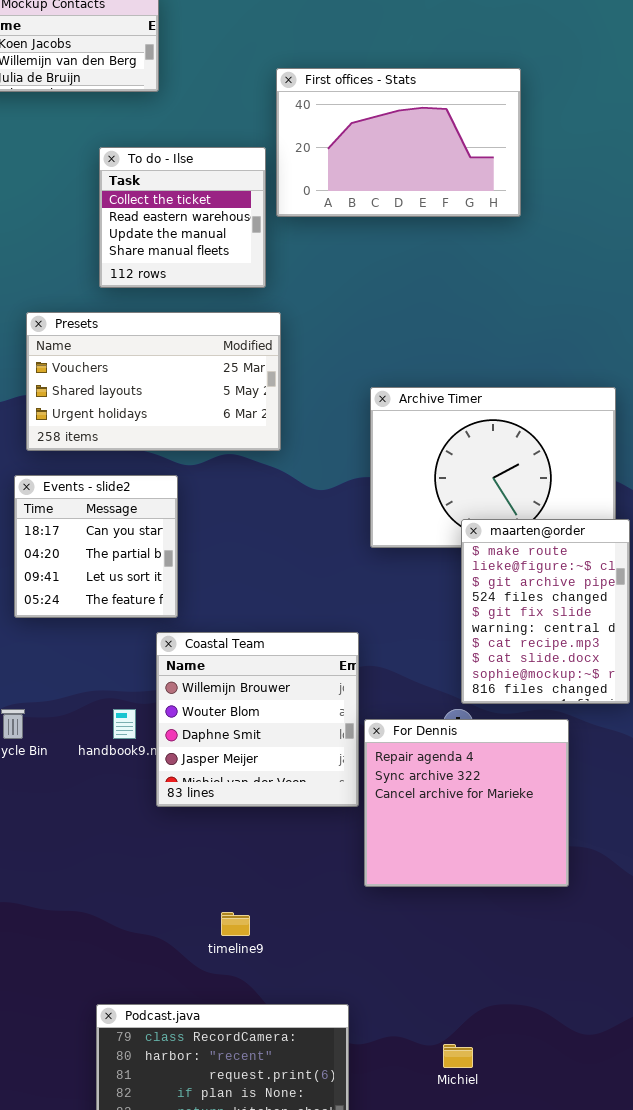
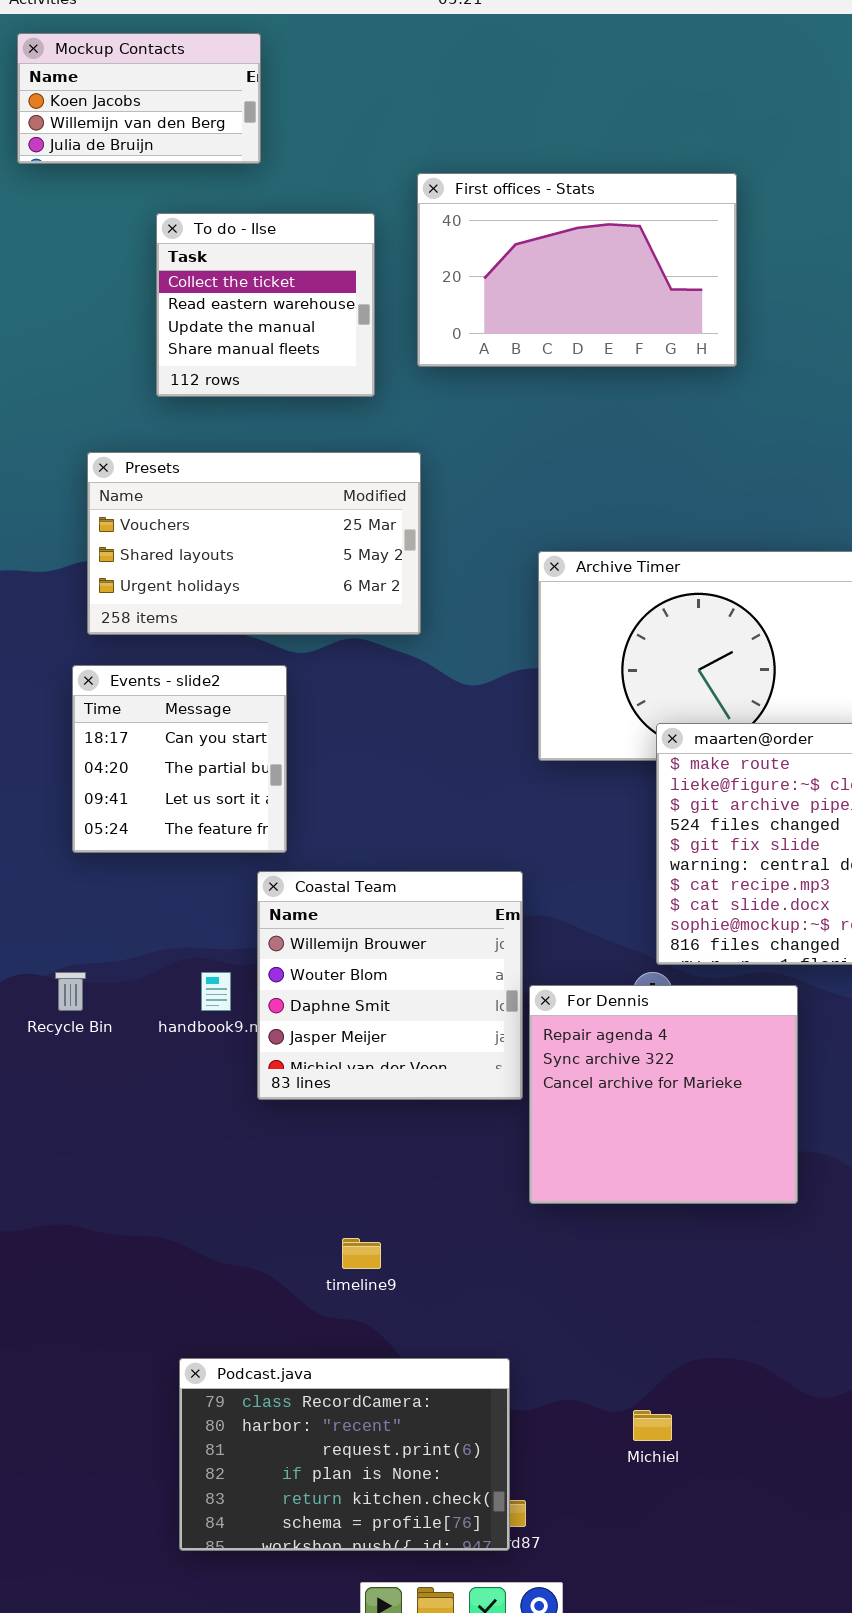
First offices - Stats: [276,68,521,217] -> [417,173,737,367], moved
To do - Ilse: [99,147,266,288] -> [156,213,375,397], moved

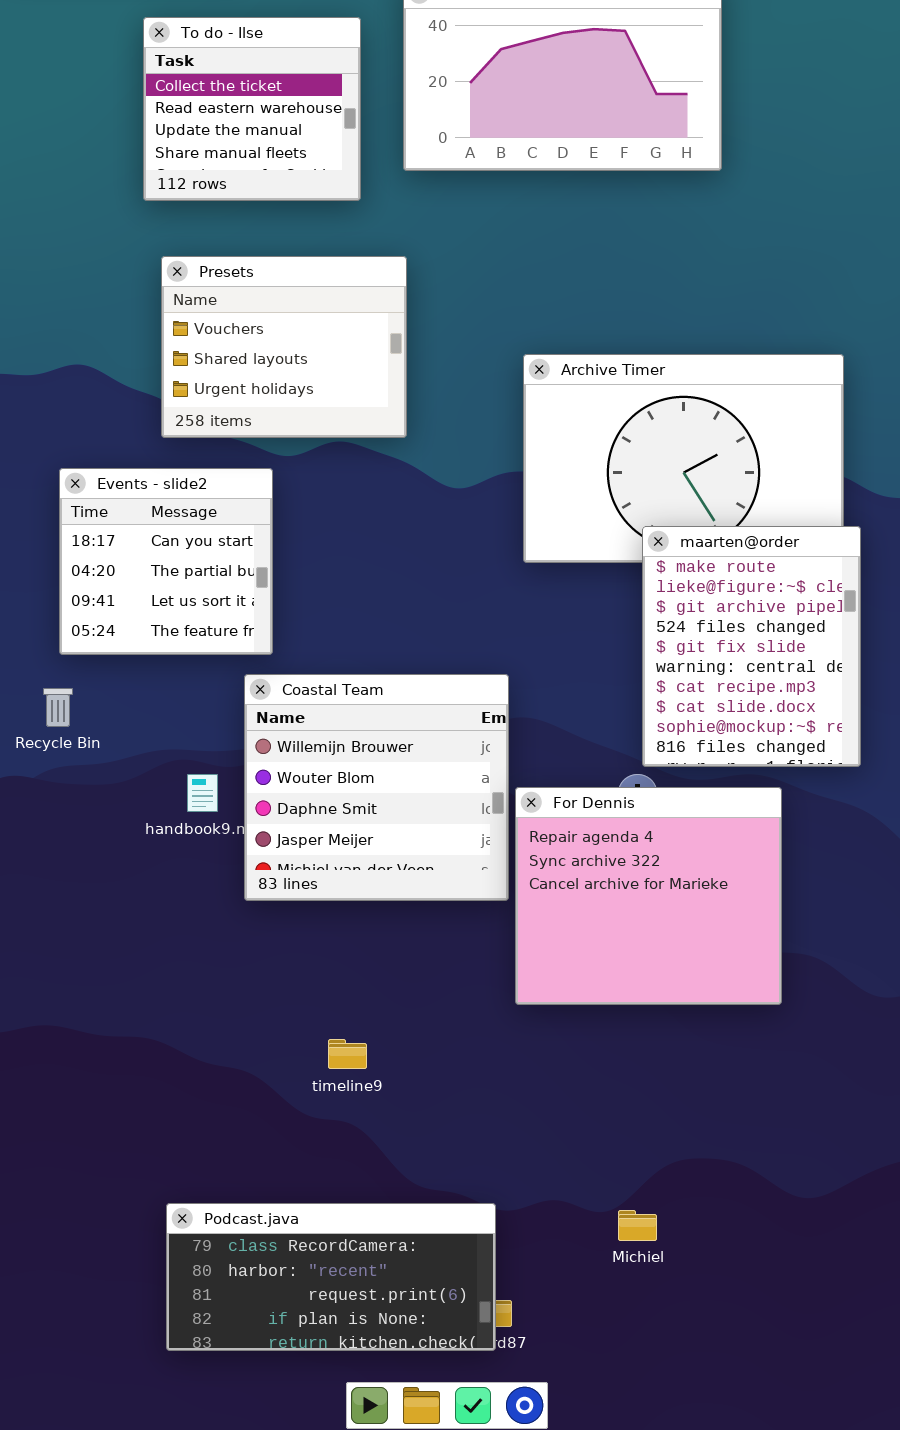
Presets: [87,452,421,635] -> [161,256,407,438], resized
Recycle Bin: [55,972,86,1011] -> [43,688,73,727], moved
Podcast.java: [179,1358,510,1551] -> [166,1203,496,1351], resized

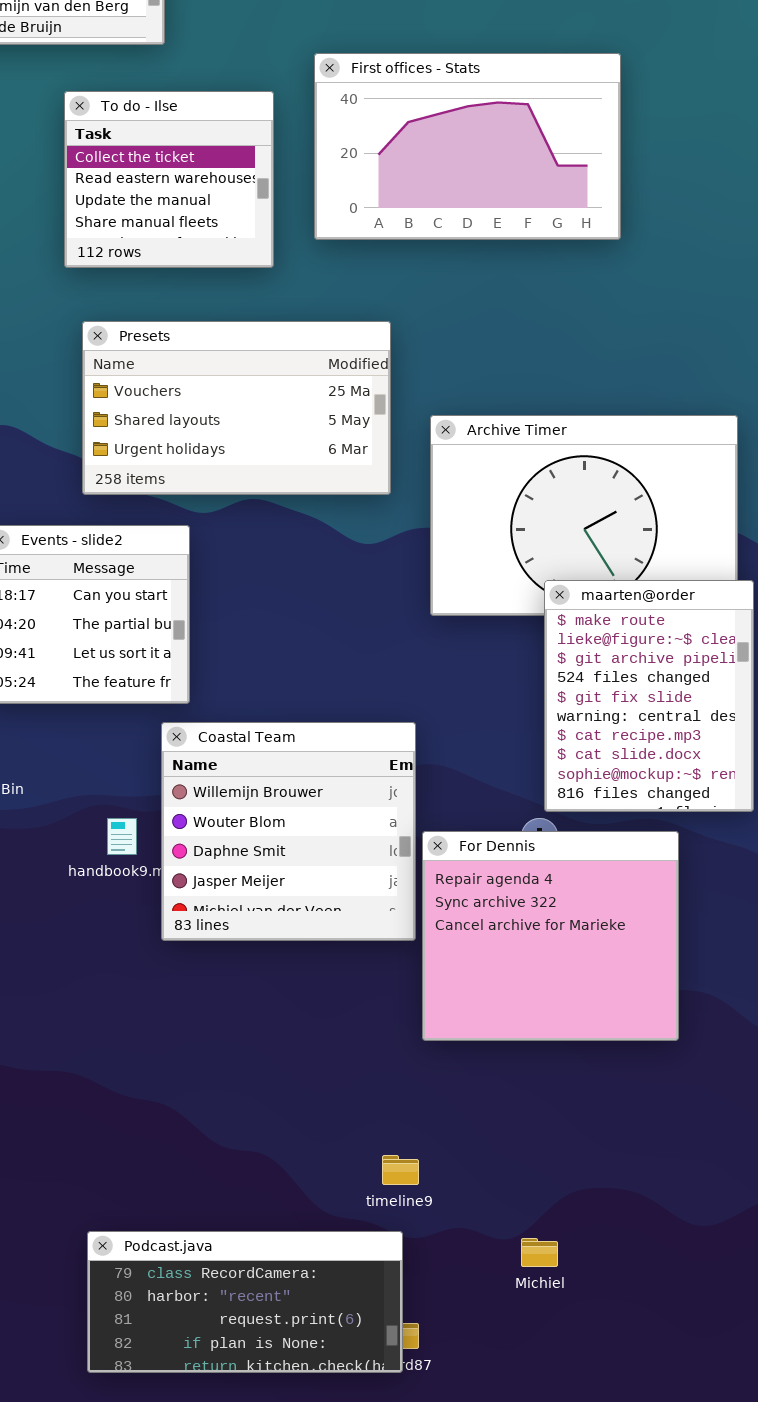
Presets: [161,256,407,438] -> [82,321,391,495], resized
timeline9: [328,1039,367,1069] -> [382,1155,419,1185], moved

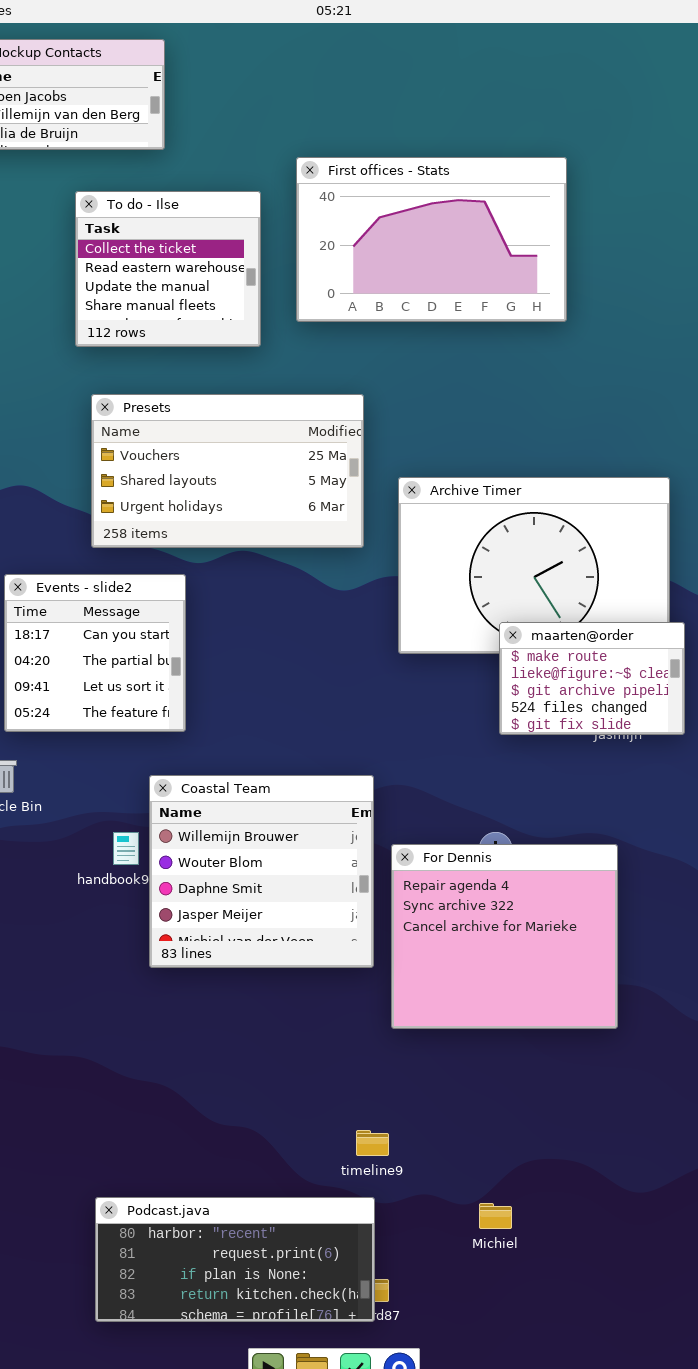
maarten@order: [544,580,754,812] -> [499,622,685,735], resized
Coastal Team: [161,722,416,941] -> [149,775,374,968], moved
Podcast.java: [87,1231,403,1373] -> [95,1197,375,1322], scrolled down 1 row

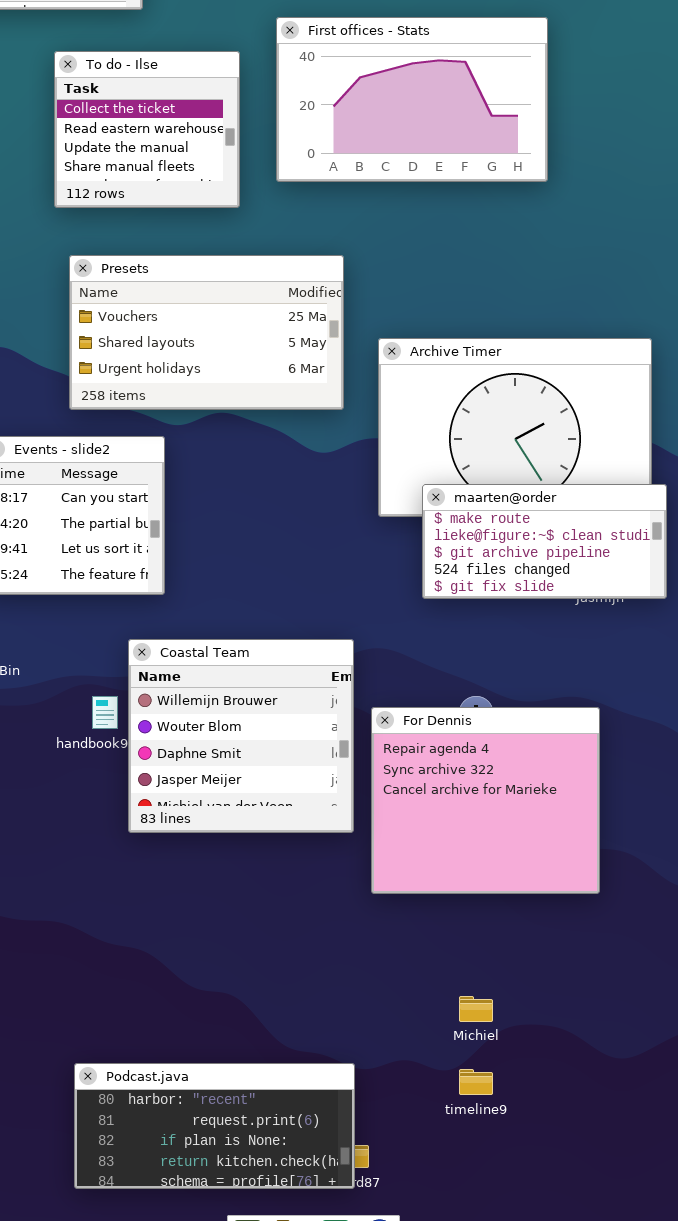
maarten@order: [499,622,685,735] -> [422,484,667,599], resized
timeline9: [356,1130,389,1156] -> [459,1069,493,1095], moved
Michiel: [479,1203,512,1229] -> [459,996,493,1022], moved

